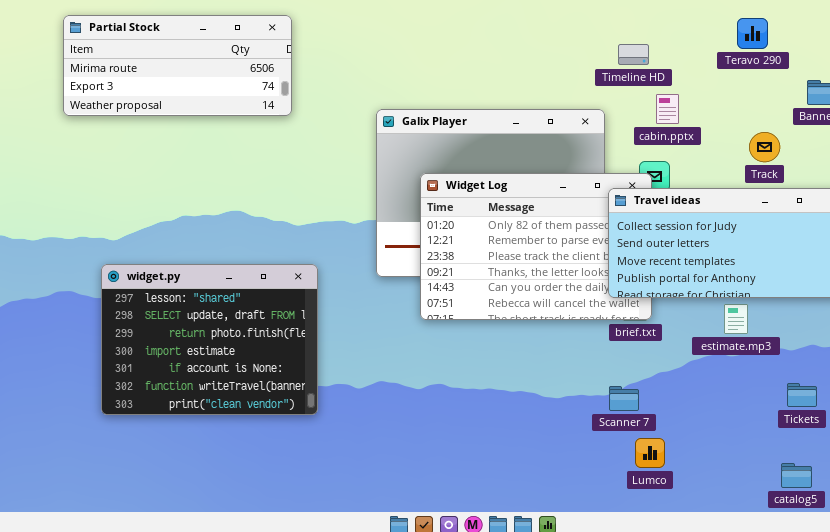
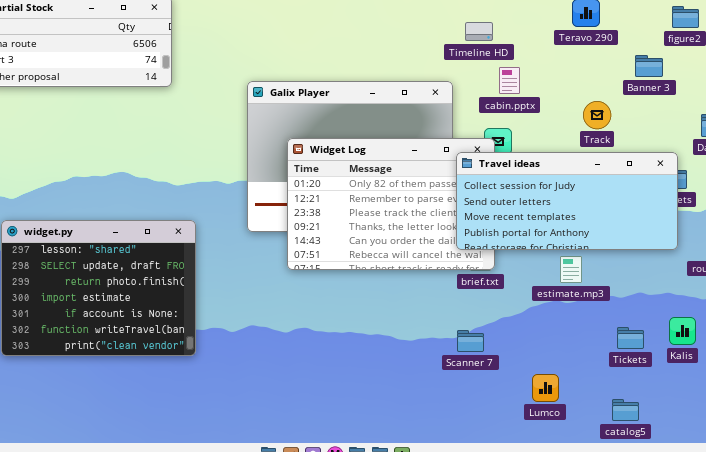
Lumco: [635,438,665,468] -> [532,374,559,402], moved

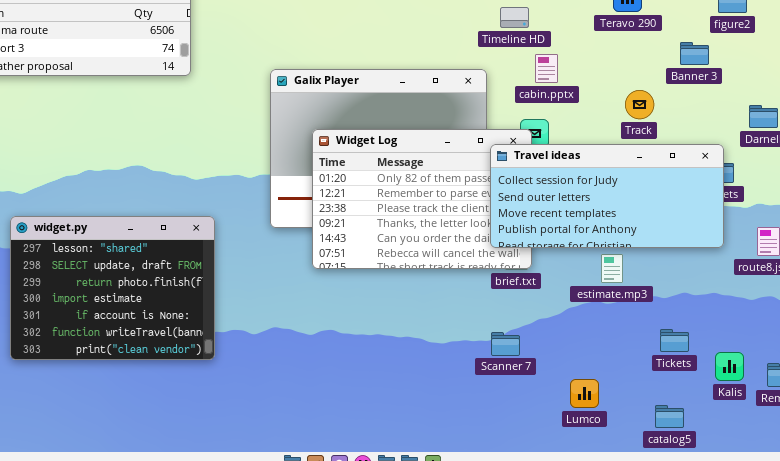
Kalis: [669,317,696,345] -> [715,352,744,381], moved

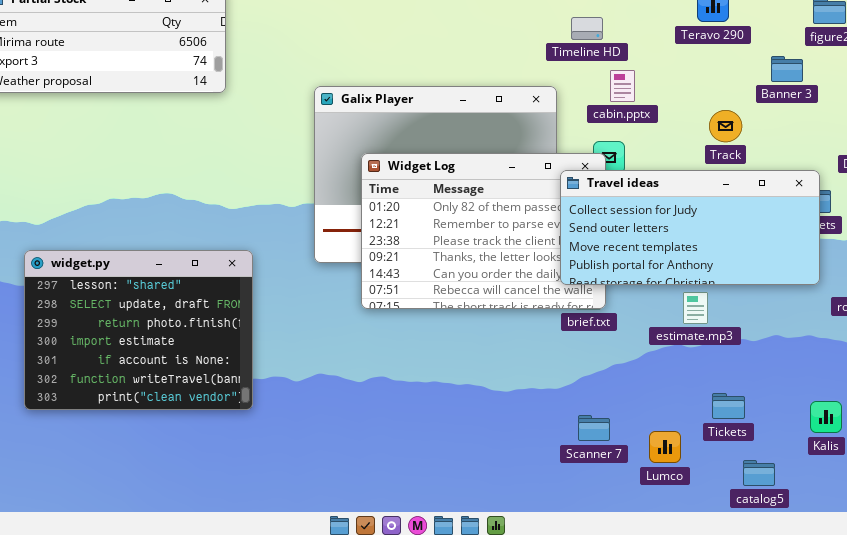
Tickets: [660,329,689,352] -> [712,393,745,419], moved
Scanner 7: [491,332,520,356] -> [578,415,610,441], moved

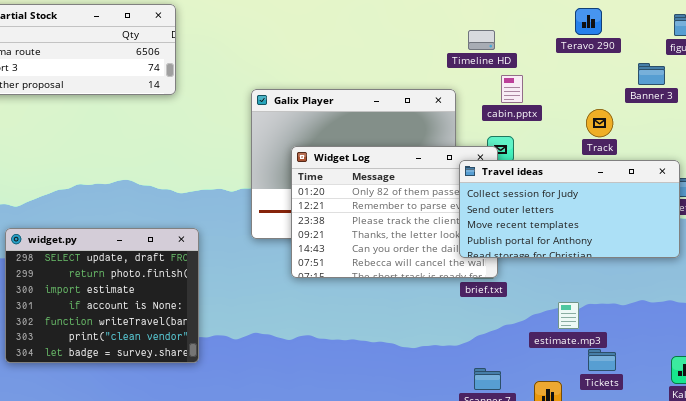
widget.py: [24,250,253,410] -> [5,228,199,363], scrolled down 1 row
estimate.mp3: [683,292,708,324] -> [558,302,579,329], moved

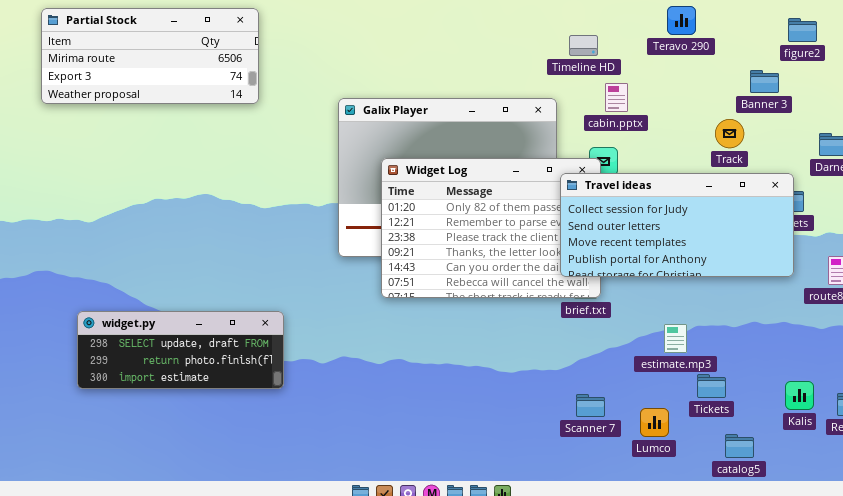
Teravo 290: [575,8,602,35] -> [667,6,696,35], moved
Track: [586,109,613,137] -> [715,119,744,148], moved
widget.py: [5,228,199,363] -> [77,311,284,389], resized

